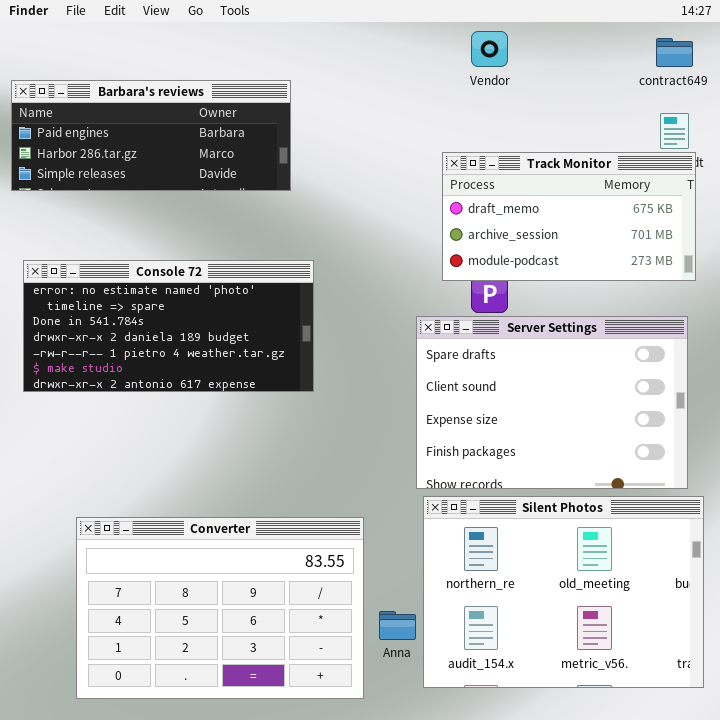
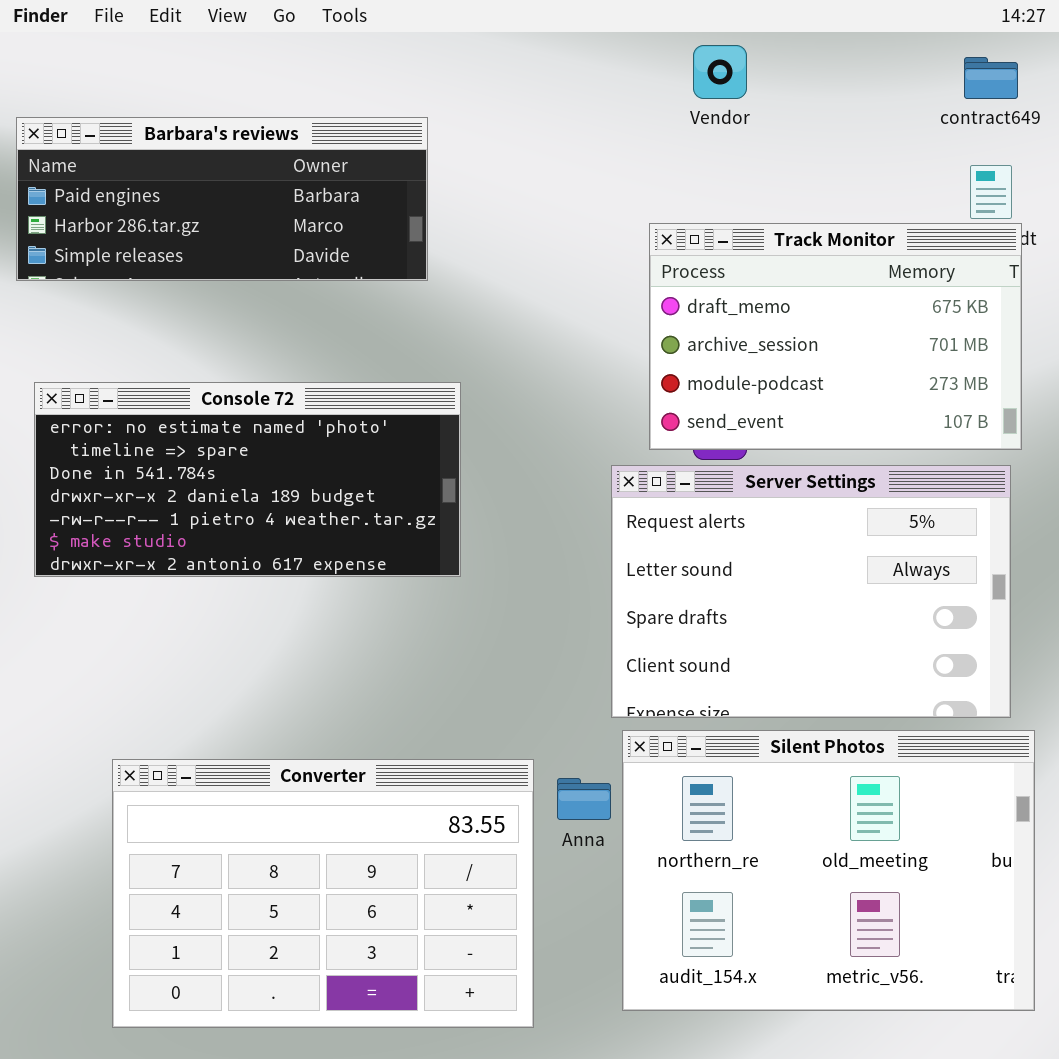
Track Monitor: [442,152,696,281] -> [649,223,1022,450], resized
Server Settings: [416,316,688,489] -> [611,465,1011,718], scrolled up 2 rows
Anna: [379,611,416,640] -> [557,778,611,820], moved

